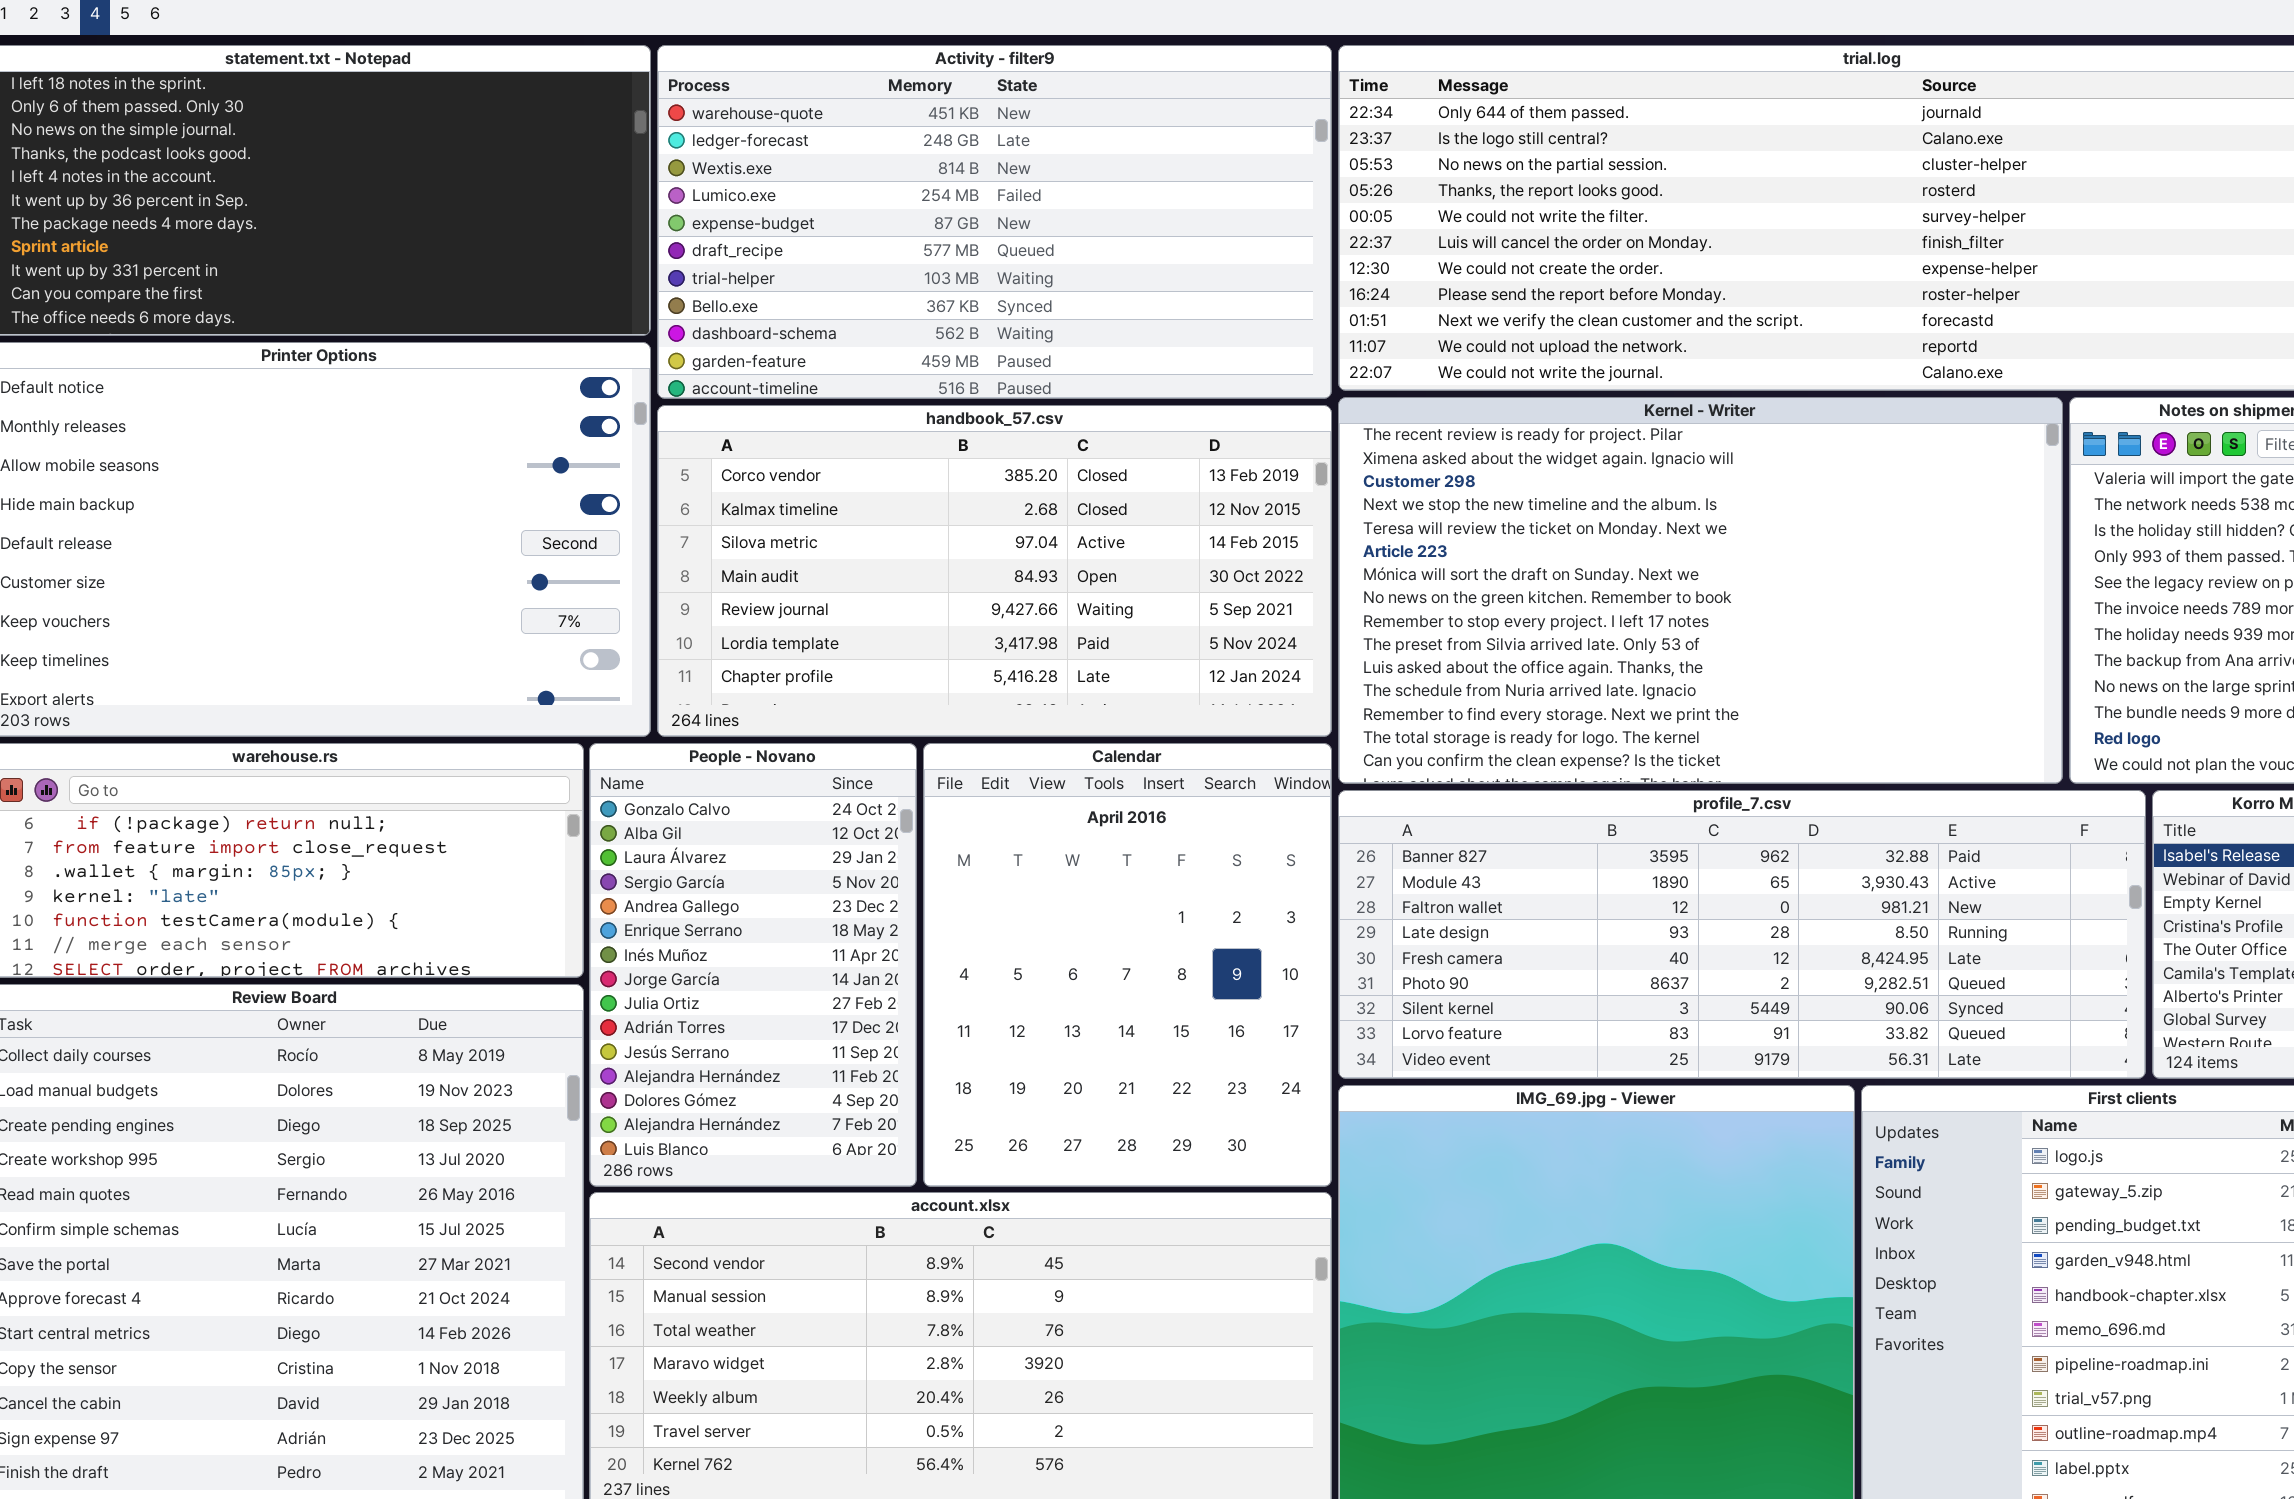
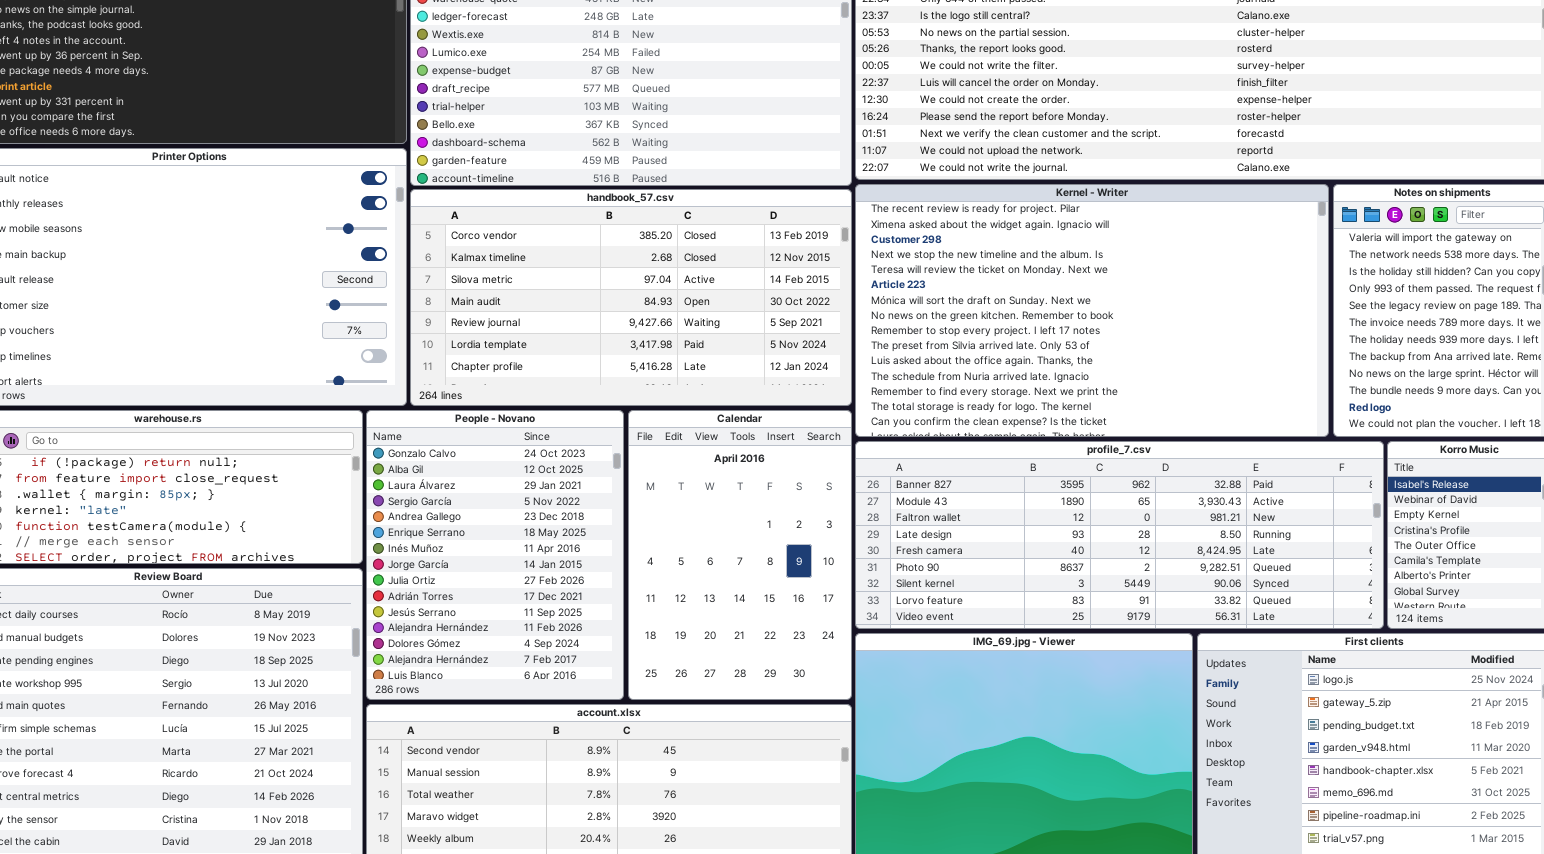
People - Novano: [589,743,917,1187] -> [366,410,624,700], resized
Calendar: [923,743,1332,1187] -> [628,410,852,700], resized

